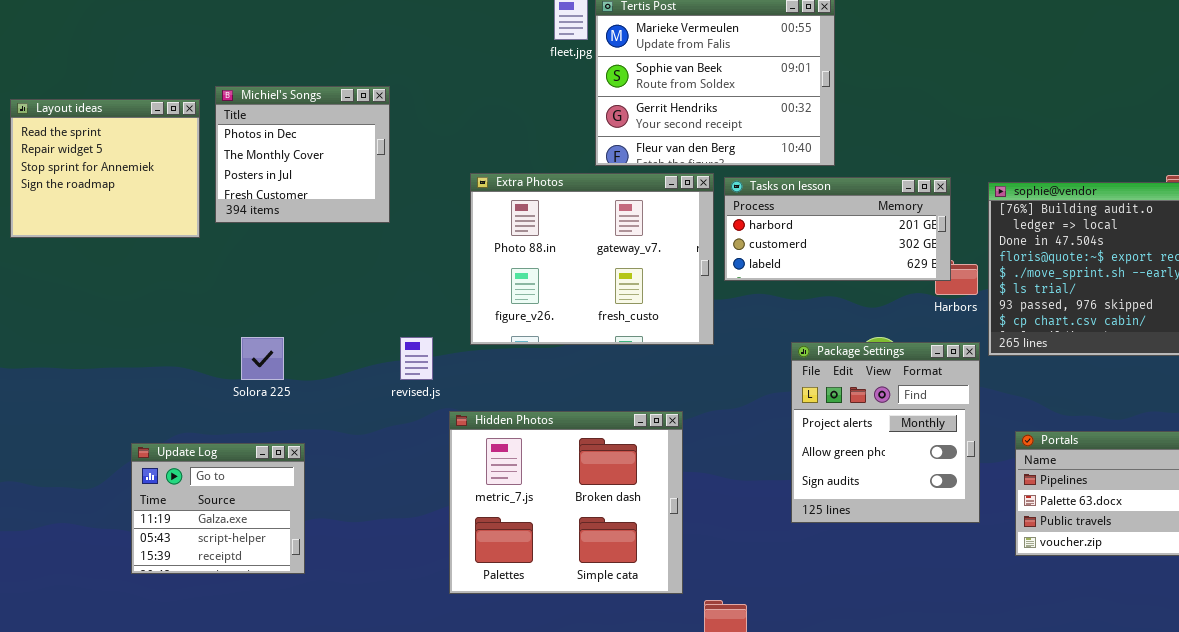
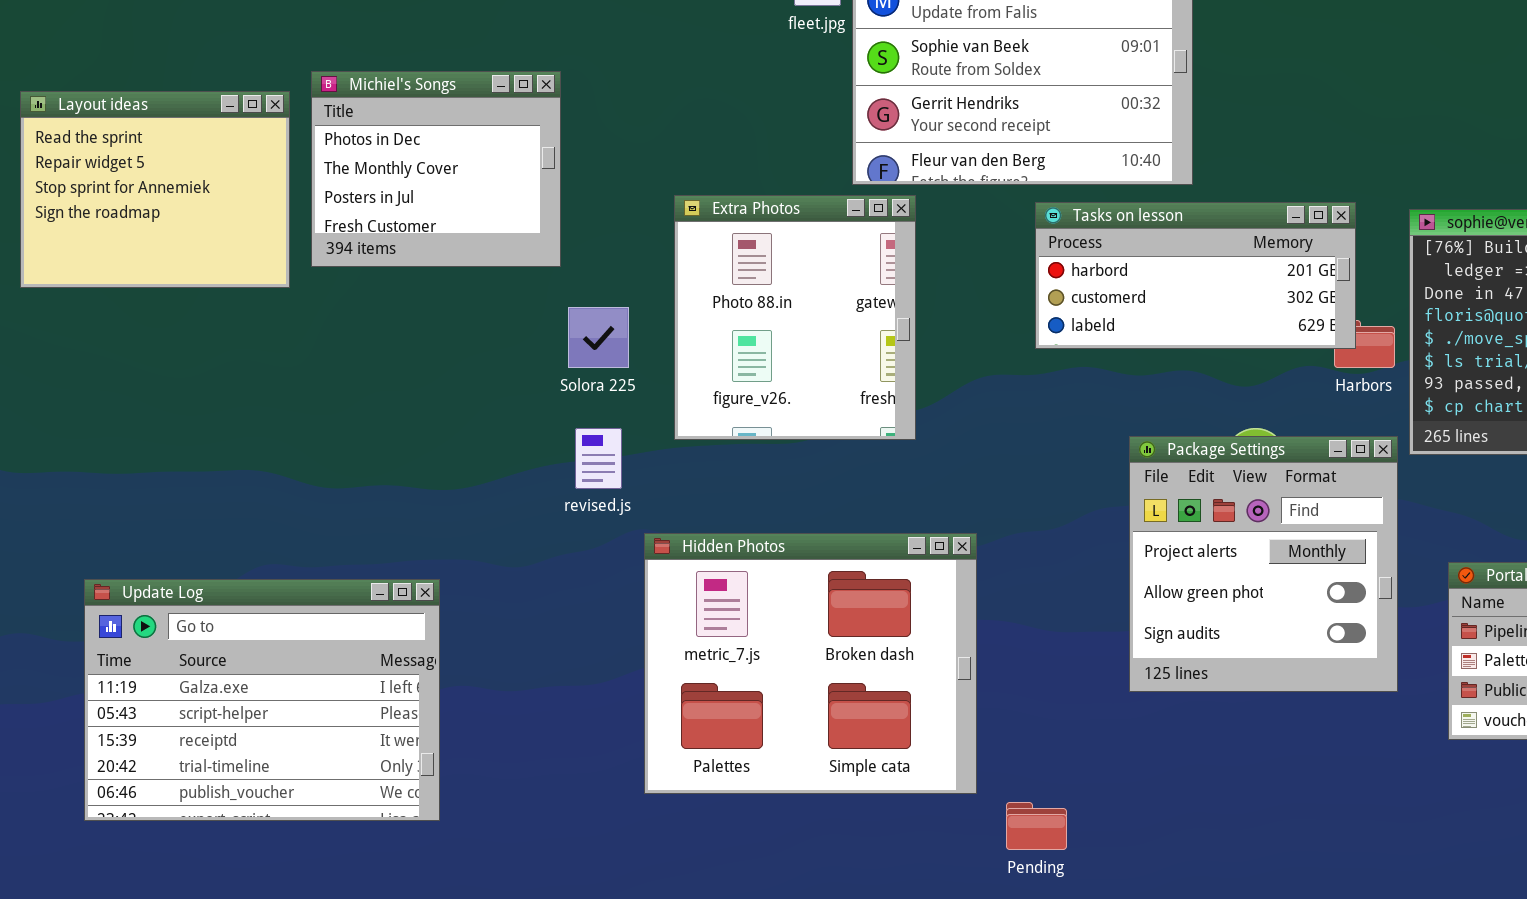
Extra Photos: [470,173,714,345] -> [674,195,916,440], resized
Solora 225: [241,337,284,380] -> [568,307,629,368], moved
Update Log: [131,443,305,574] -> [84,579,440,821], resized

